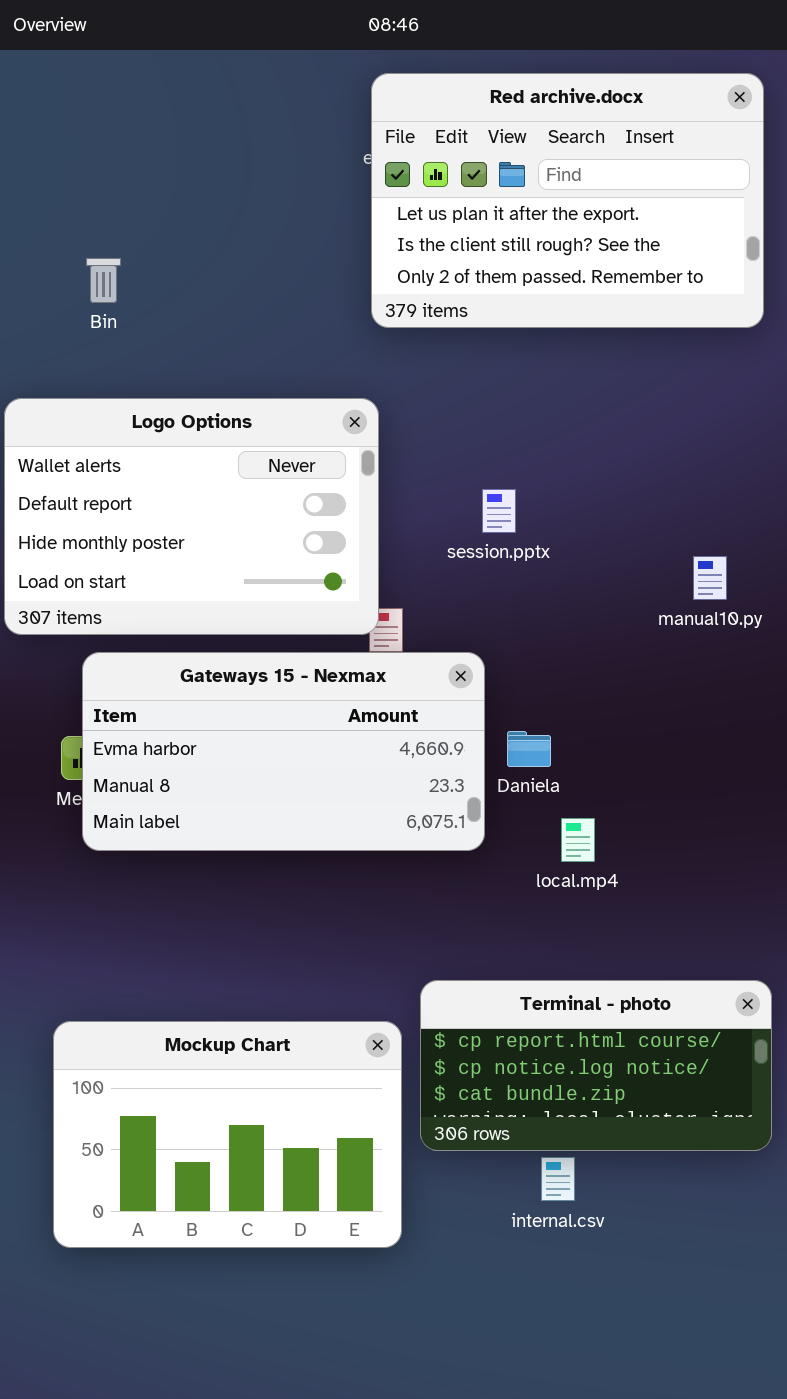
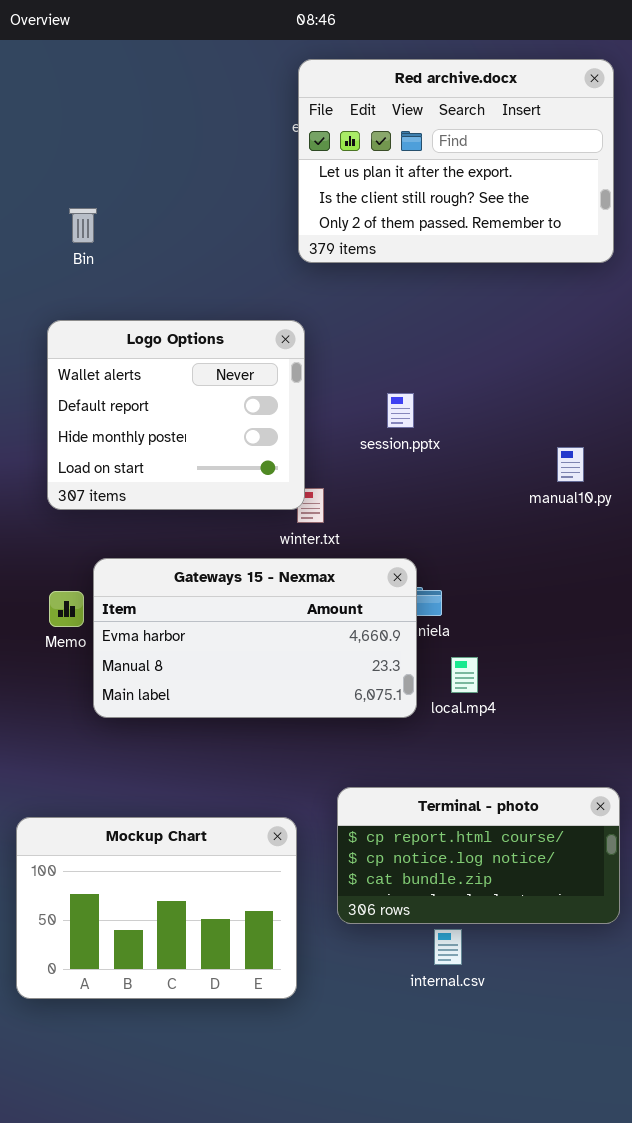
Logo Options: [4,398,379,635] -> [47,320,305,510], resized
Gateways 15 - Nexmax: [82,652,485,851] -> [93,558,417,718], moved
Mockup Chart: [53,1021,402,1248] -> [16,817,297,999], moved

